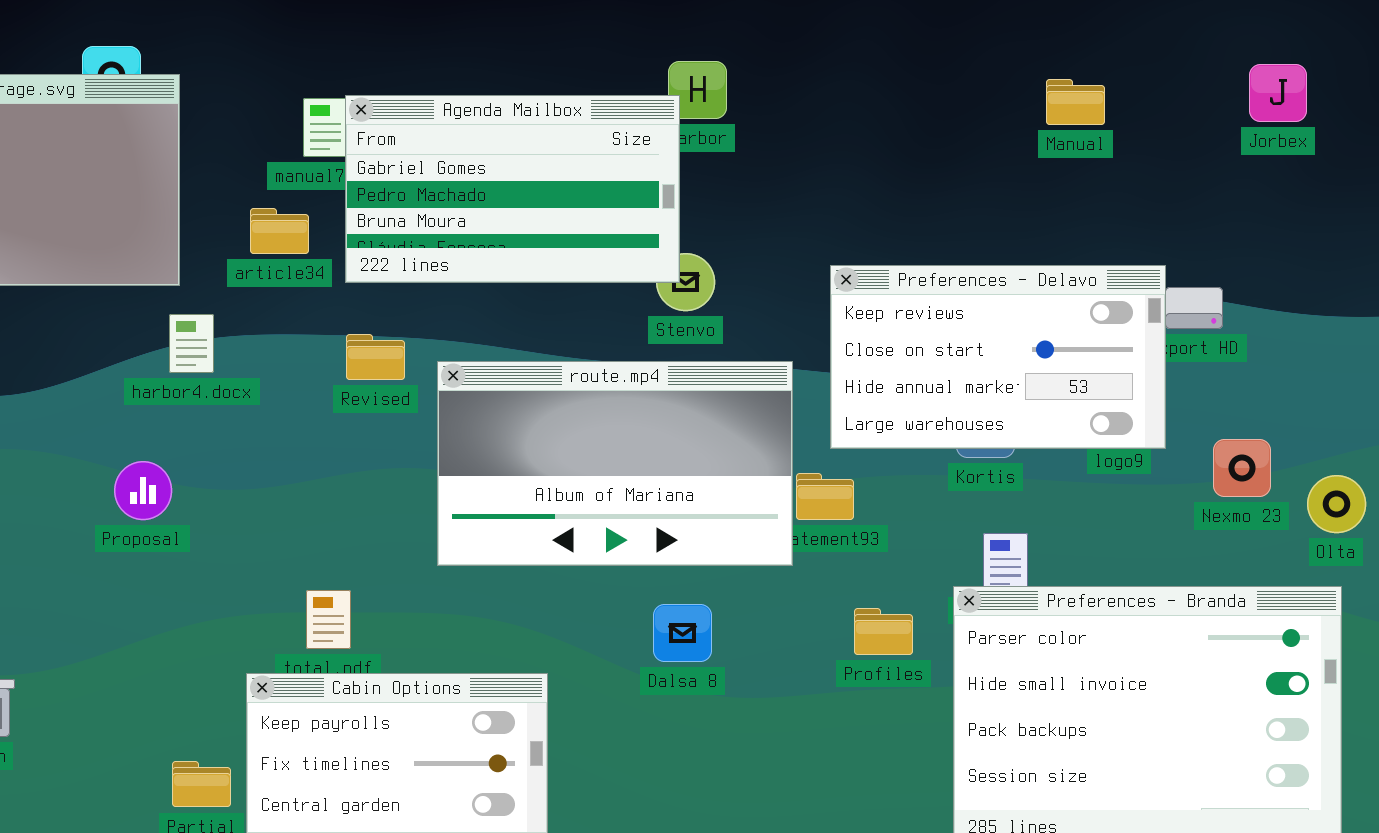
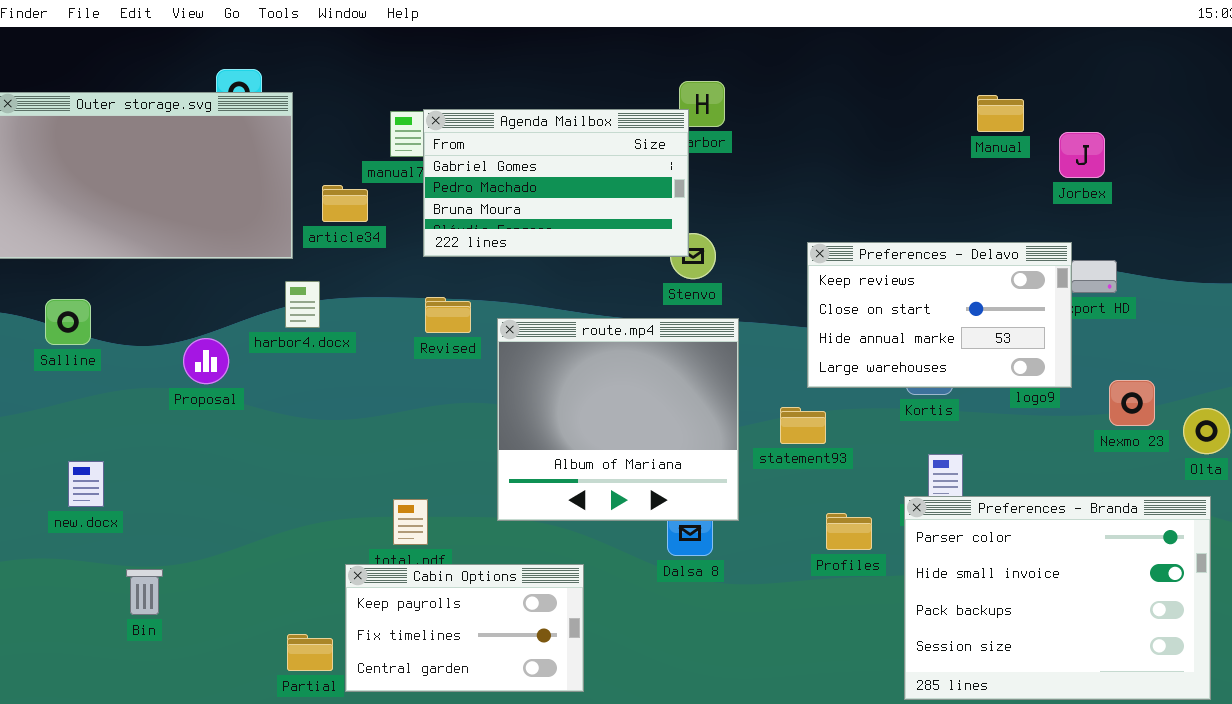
Jorbex: [1249,64,1307,122] -> [1059,132,1105,178], moved
article34: [250,208,309,254] -> [322,185,368,222], moved
route.mp4: [437,361,793,566] -> [497,318,739,521], resized
Proposal: [114,461,172,520] -> [183,338,229,384], moved

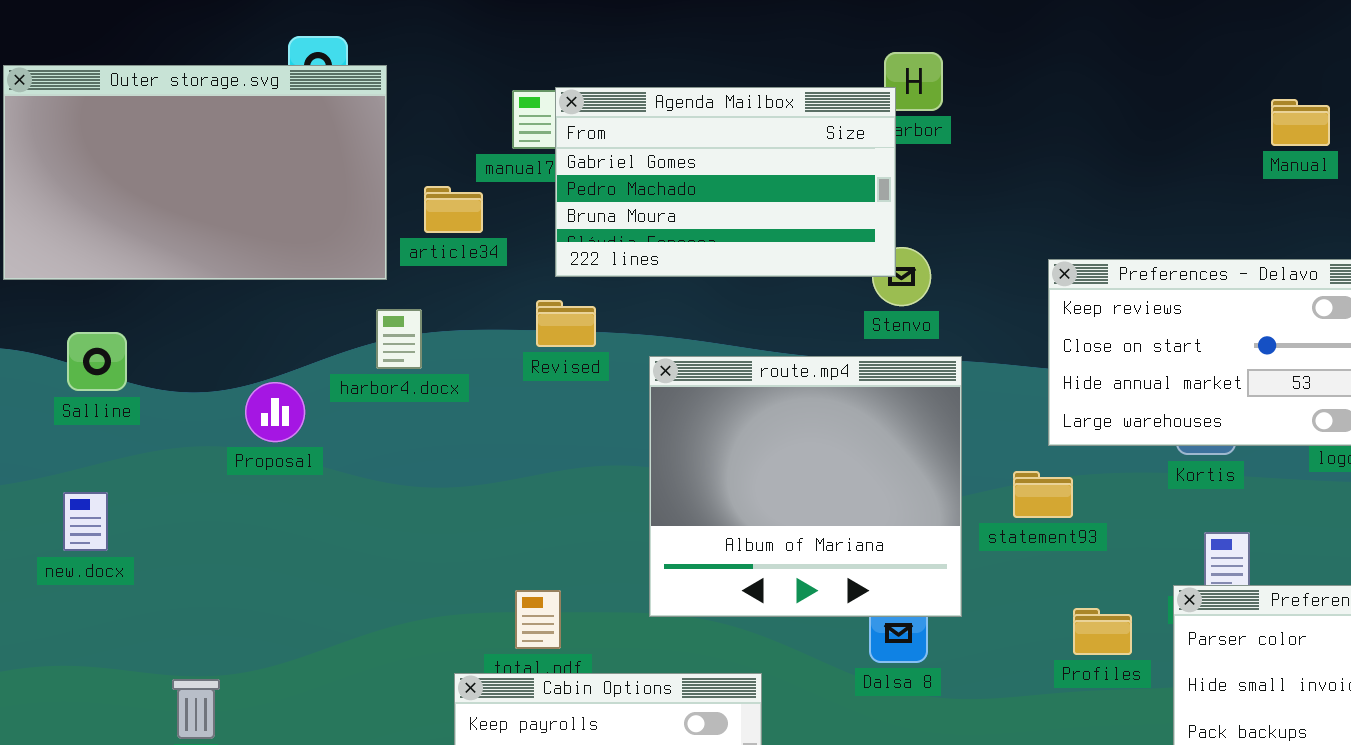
Manual: [977,95,1024,132] -> [1271,99,1330,146], moved
Revised: [425,297,471,333] -> [536,300,596,347], moved
new.docx: [68,461,104,507] -> [63,492,108,551], moved

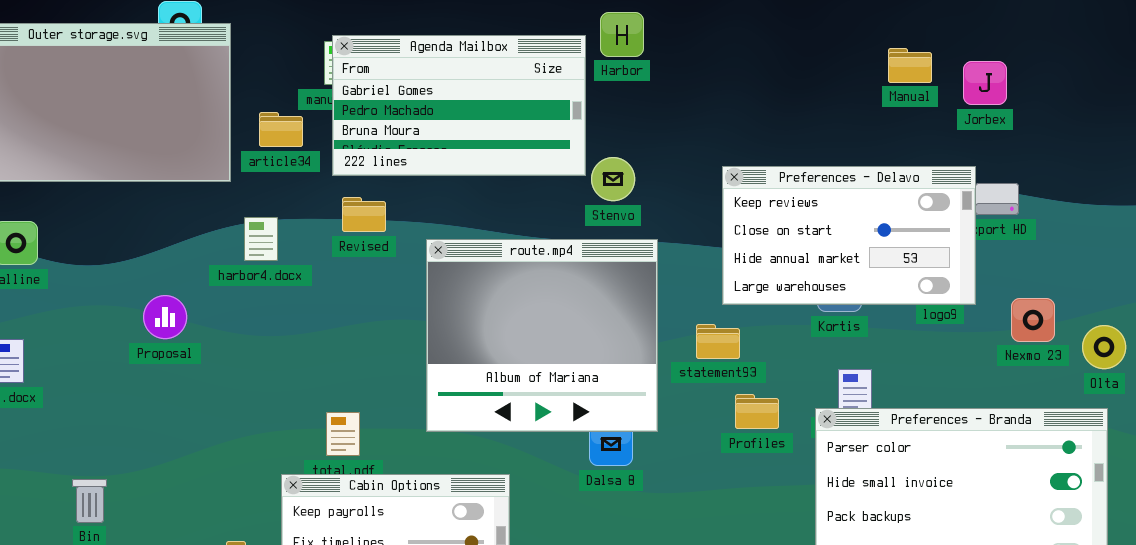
Agenda Mailbox: [555,87,896,277] -> [332,35,586,176], moved
harbor4.docx: [376,309,422,369] -> [244,217,278,261], moved
Proposal: [245,382,305,442] -> [143,295,187,339], moved
Profiles: [1073,608,1132,655] -> [735,394,779,429], moved

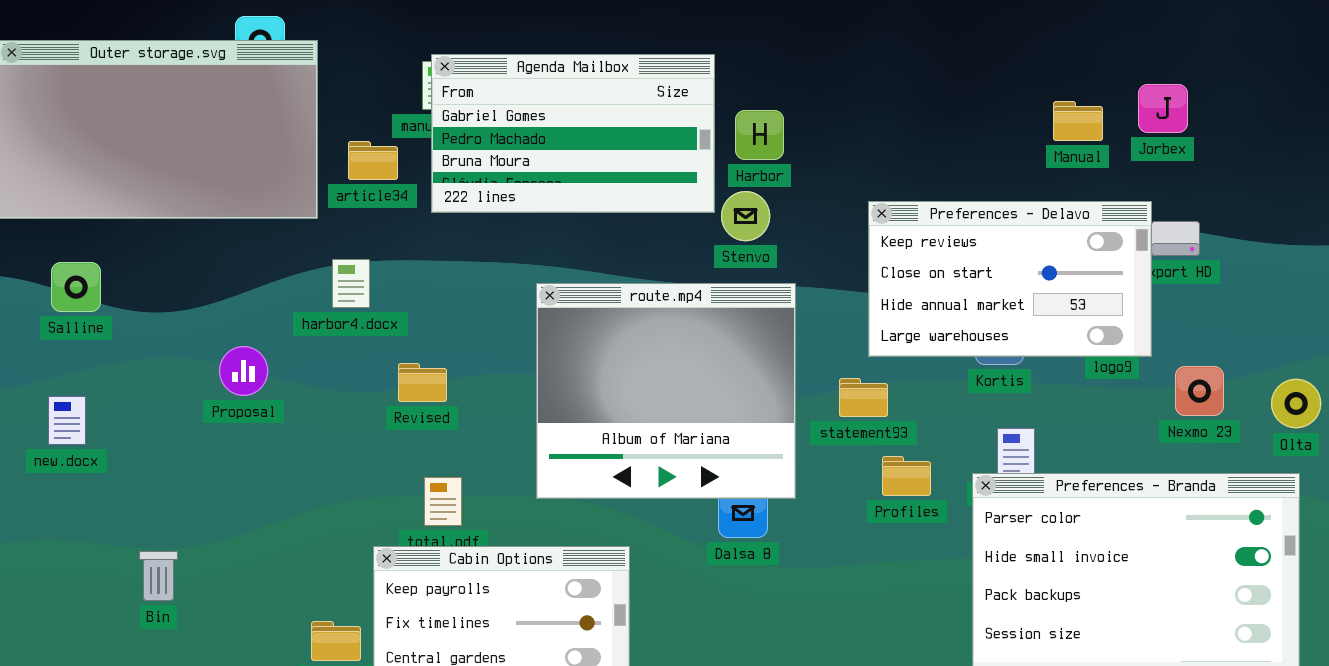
Harbor: [600,12,644,57] -> [735,110,784,160], moved
Manual: [888,48,932,83] -> [1053,101,1103,141], moved
Revised: [342,197,386,232] -> [398,363,447,402], moved
Nexmo 23: [1011,298,1055,342] -> [1175,366,1224,416], moved

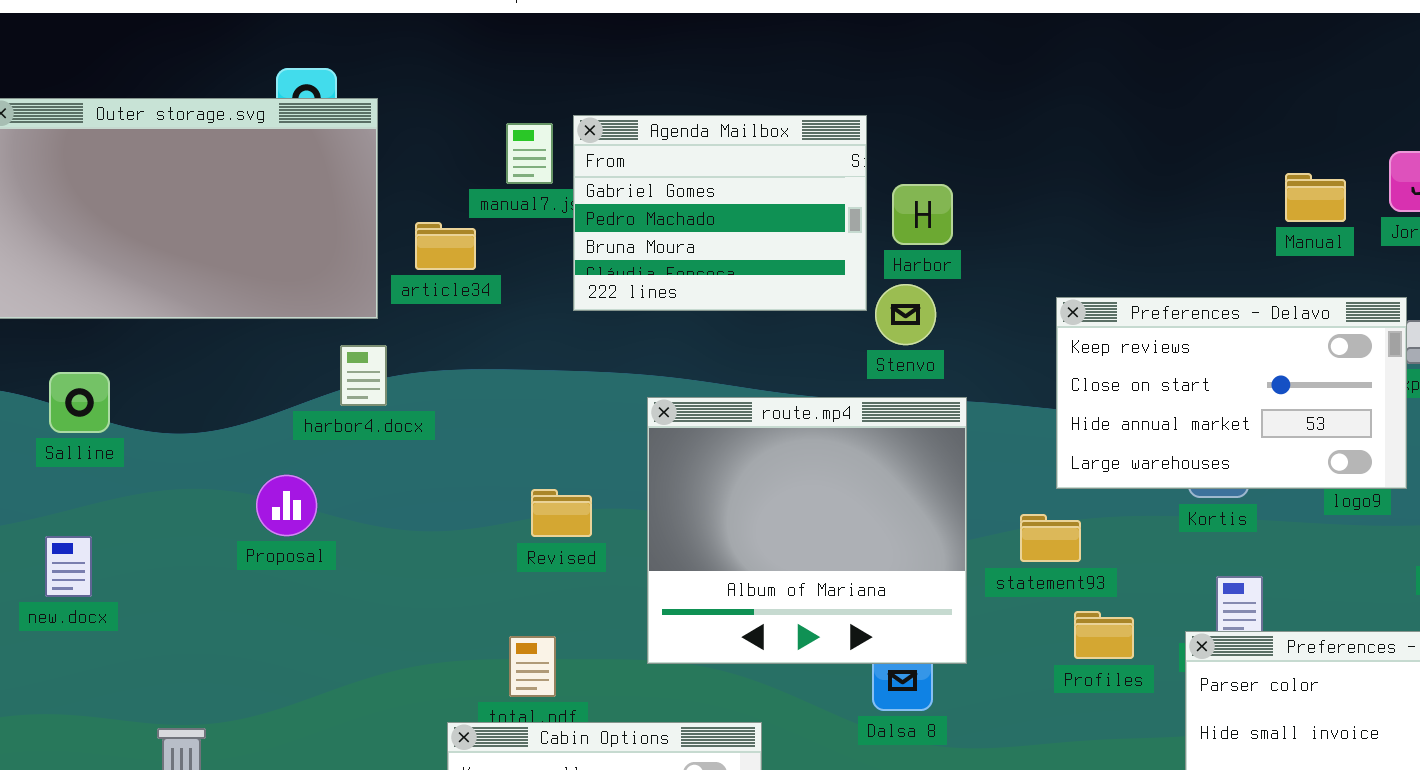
Agenda Mailbox: [431,54,715,213] -> [573,115,867,311], resized
harbor4.docx: [332,259,370,308] -> [340,345,387,406], moved
Revised: [398,363,447,402] -> [531,489,592,537], moved

